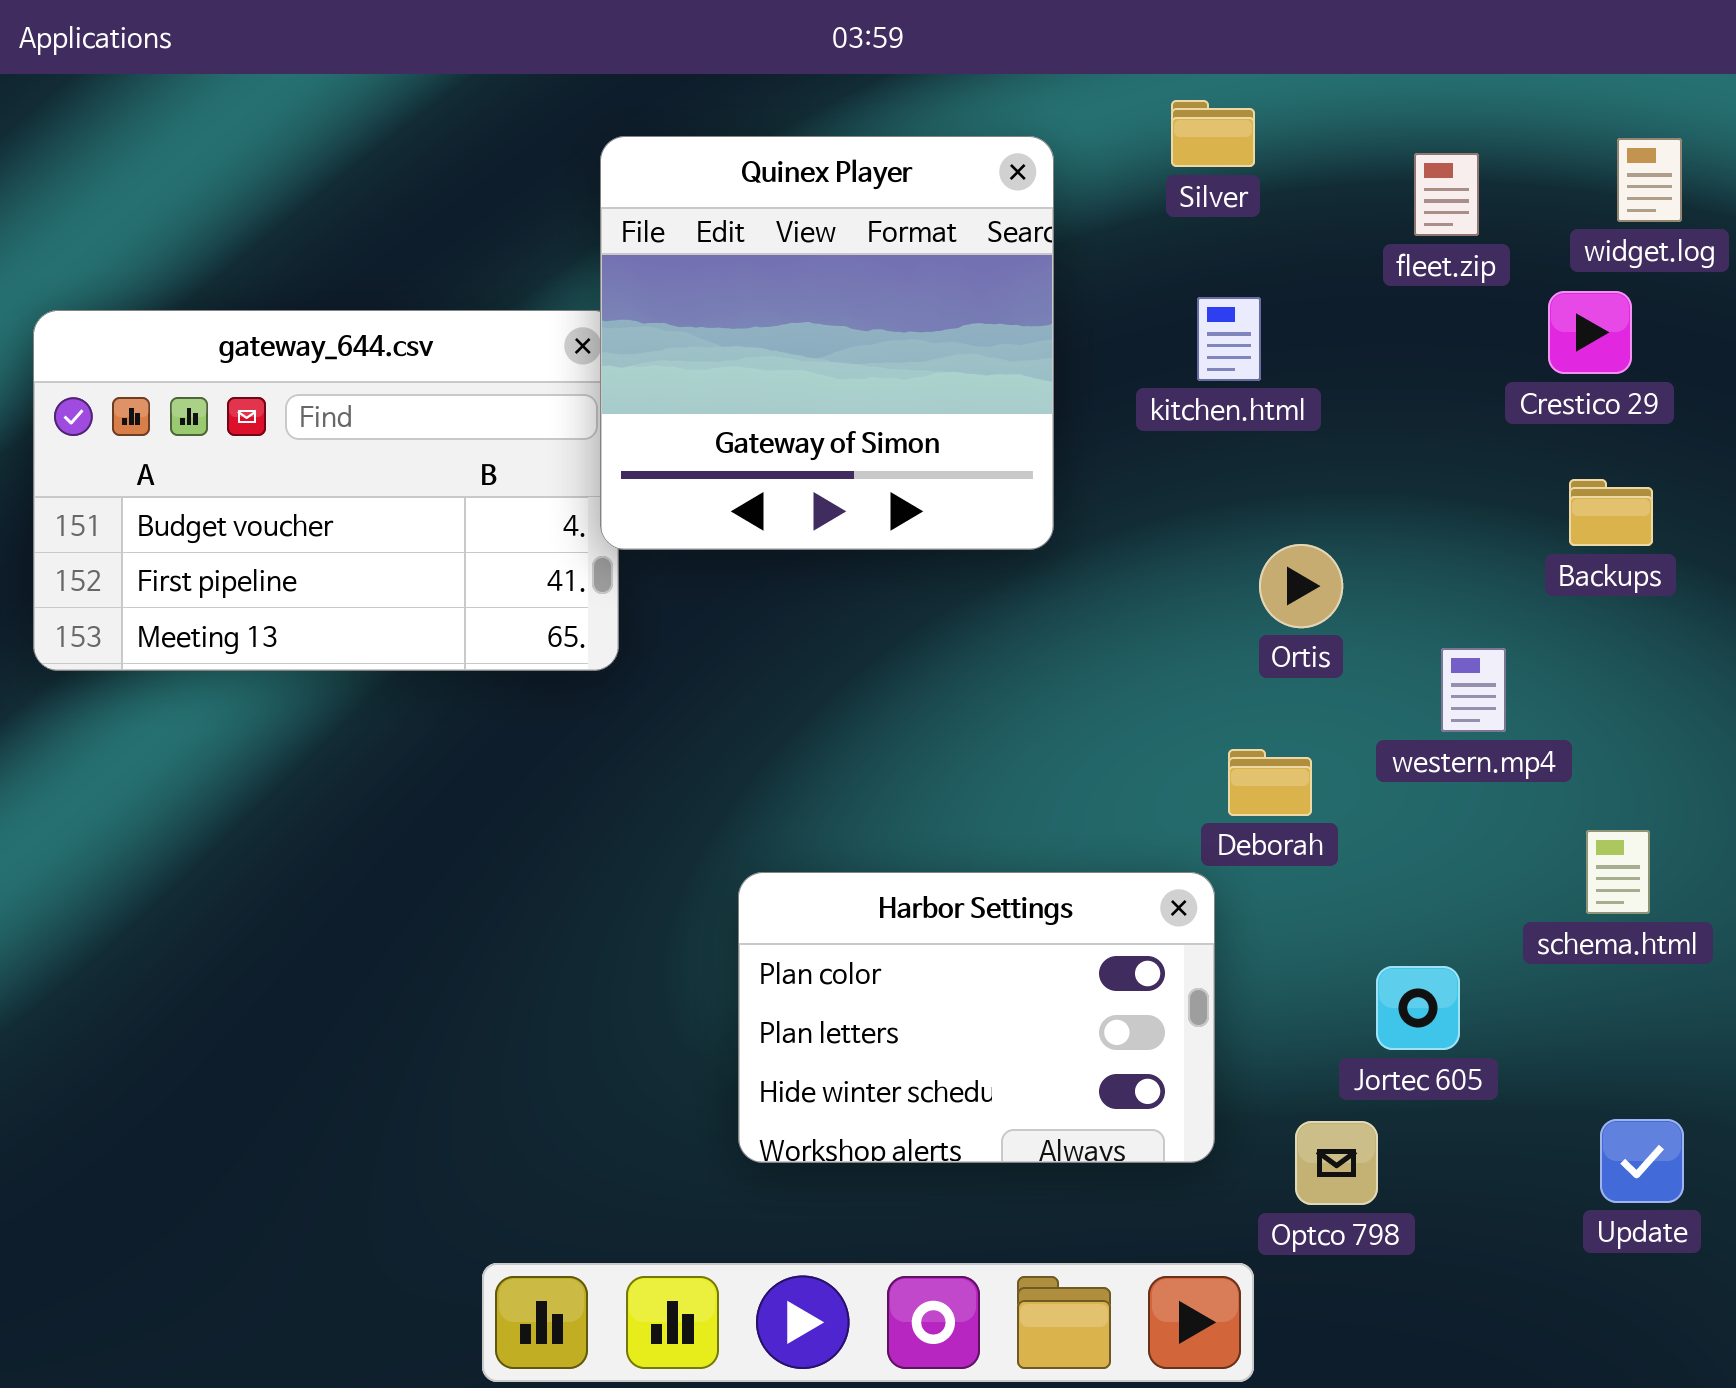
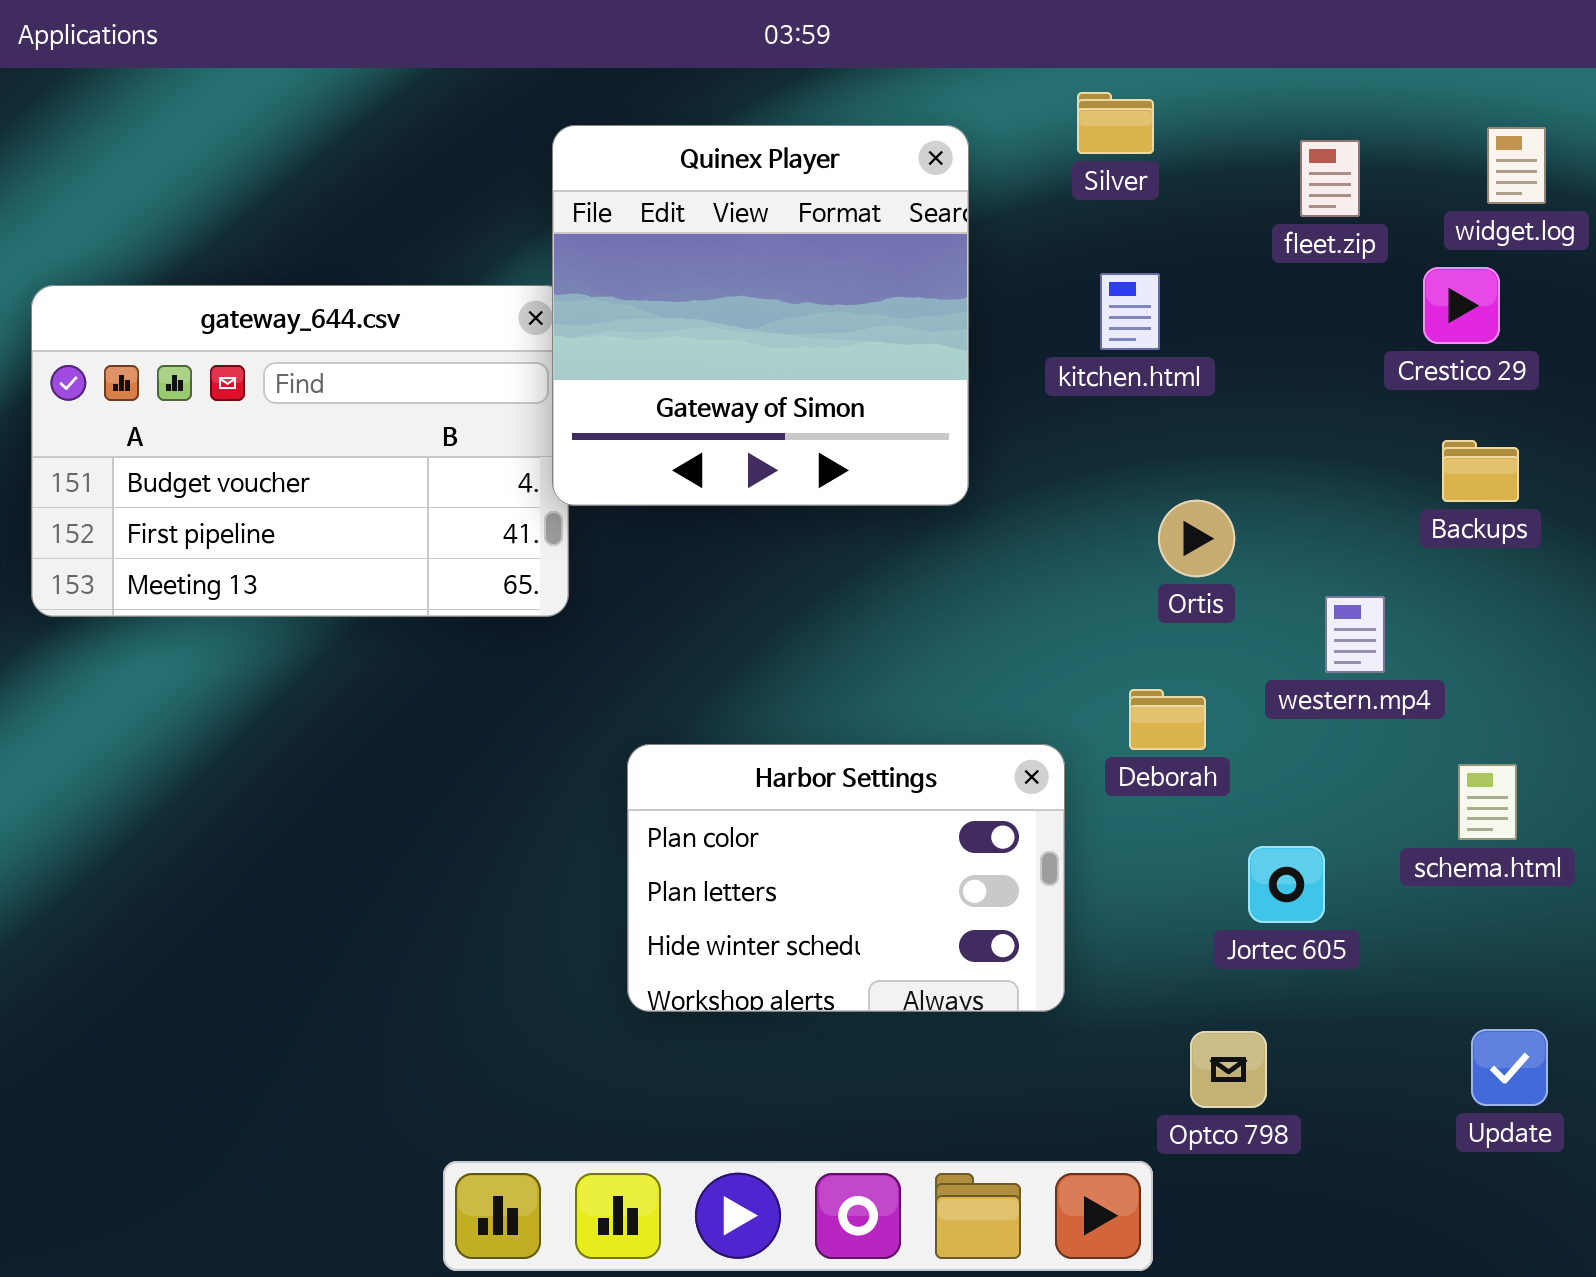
Harbor Settings: [738,872,1215,1163] -> [627,744,1065,1012], moved
Jortec 605: [1376,966,1460,1050] -> [1248,846,1325,923], moved

